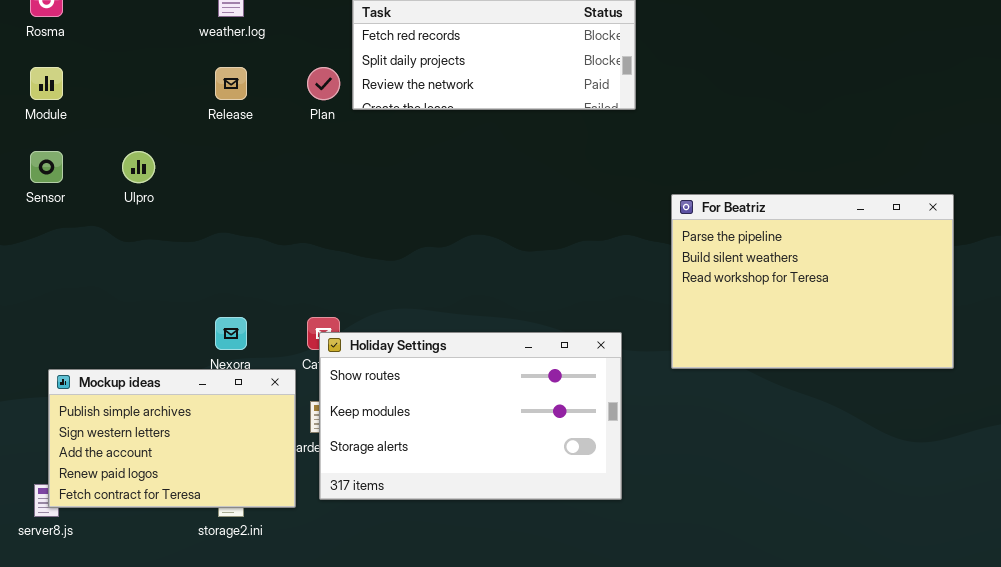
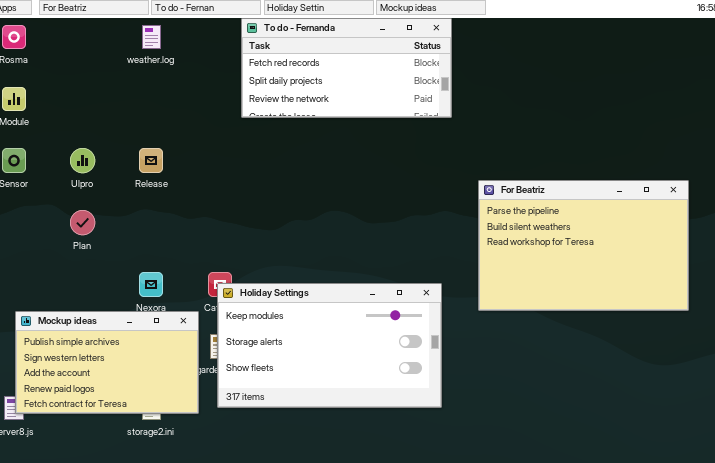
Release: [215,67,247,100] -> [139,148,163,173], moved
Plan: [307,67,340,100] -> [70,210,95,235], moved
Holiday Settings: [319,332,622,500] -> [217,283,442,408], scrolled down 1 row

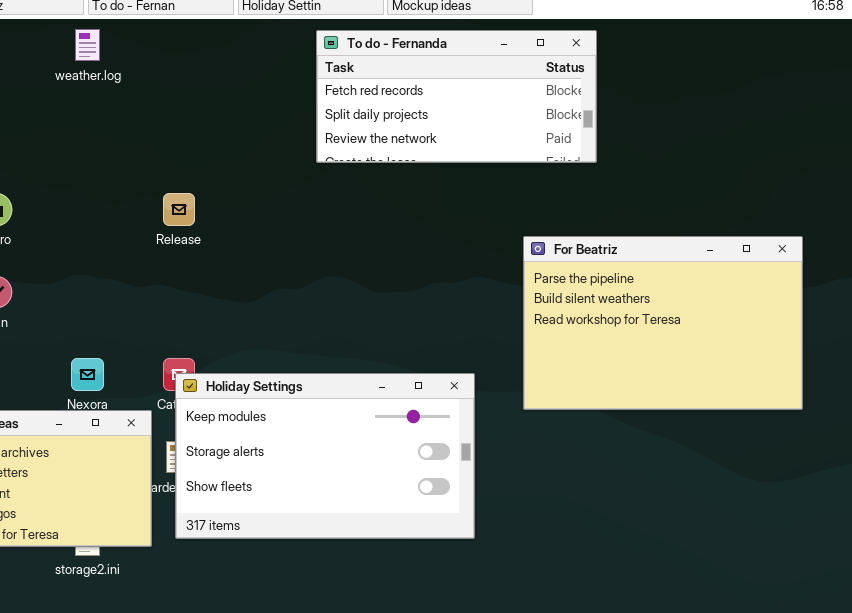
To do - Fernanda: [241,18,452,118] -> [316,30,597,163], moved
Release: [139,148,163,173] -> [163,193,195,226], moved

